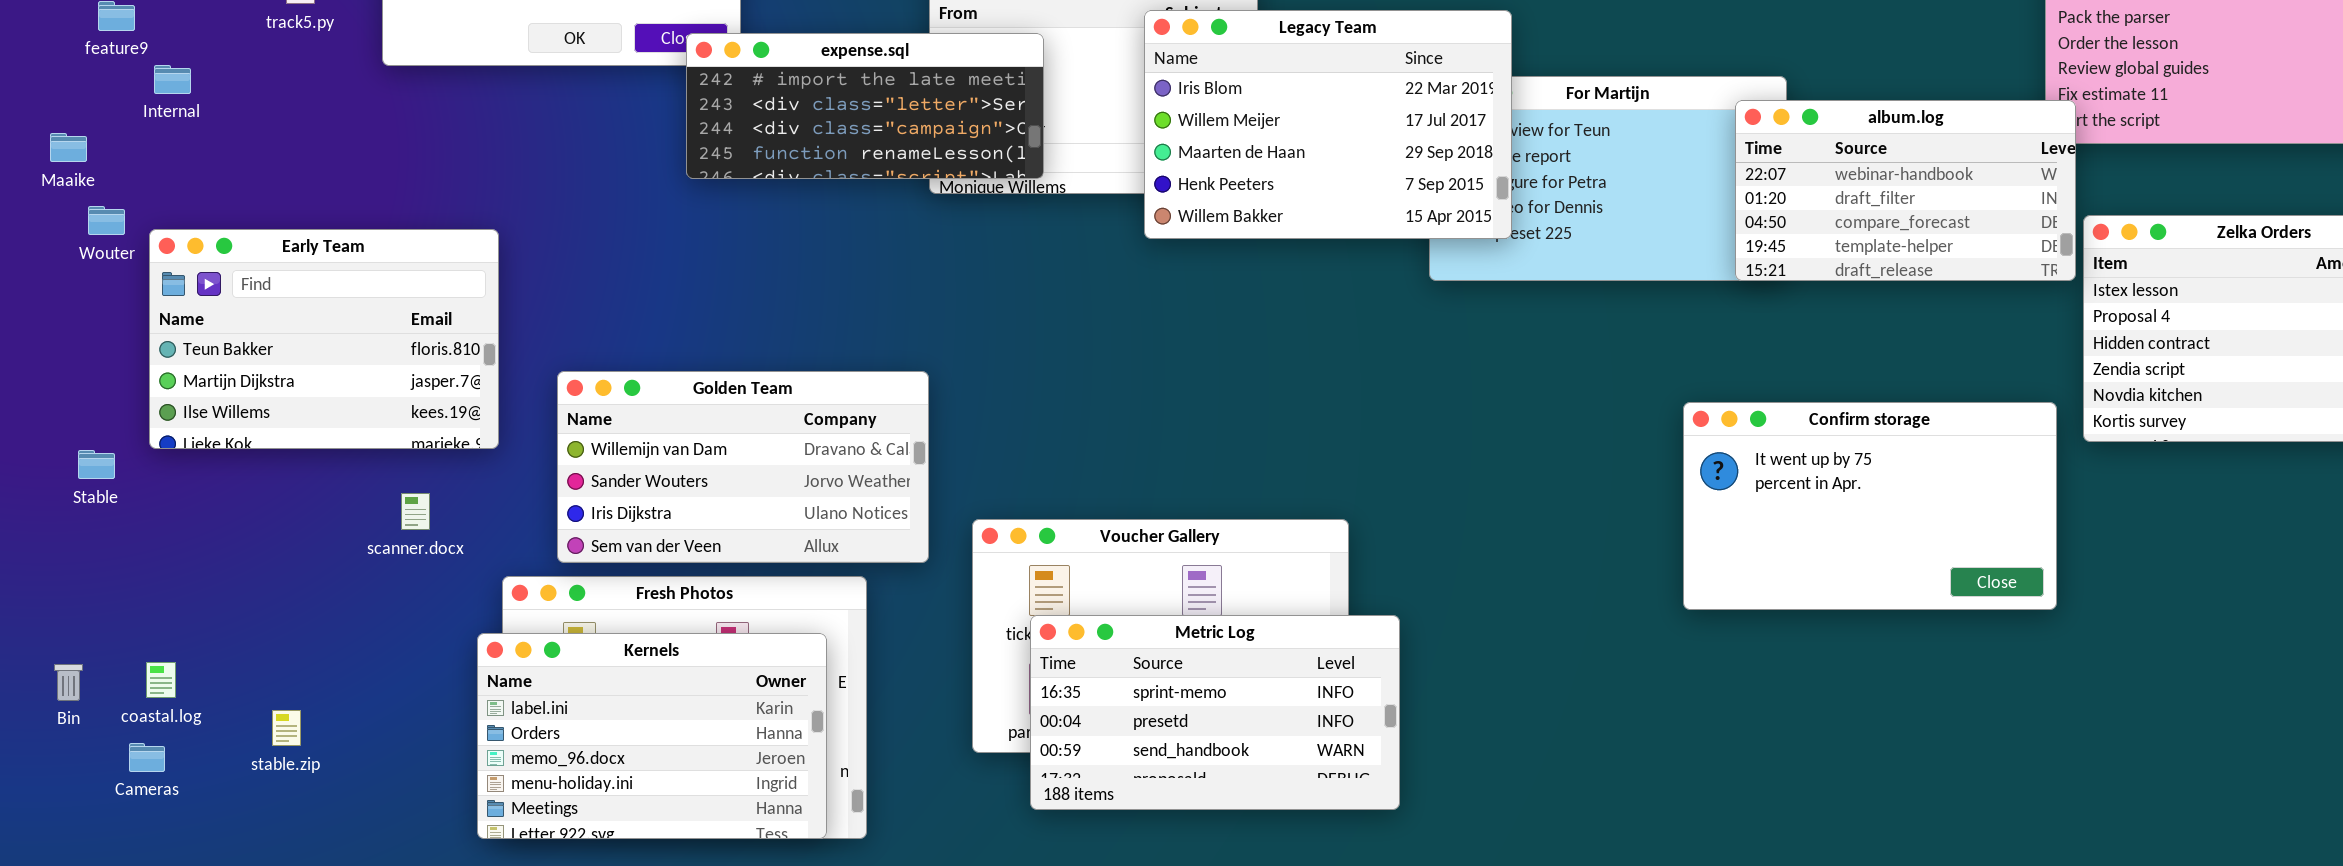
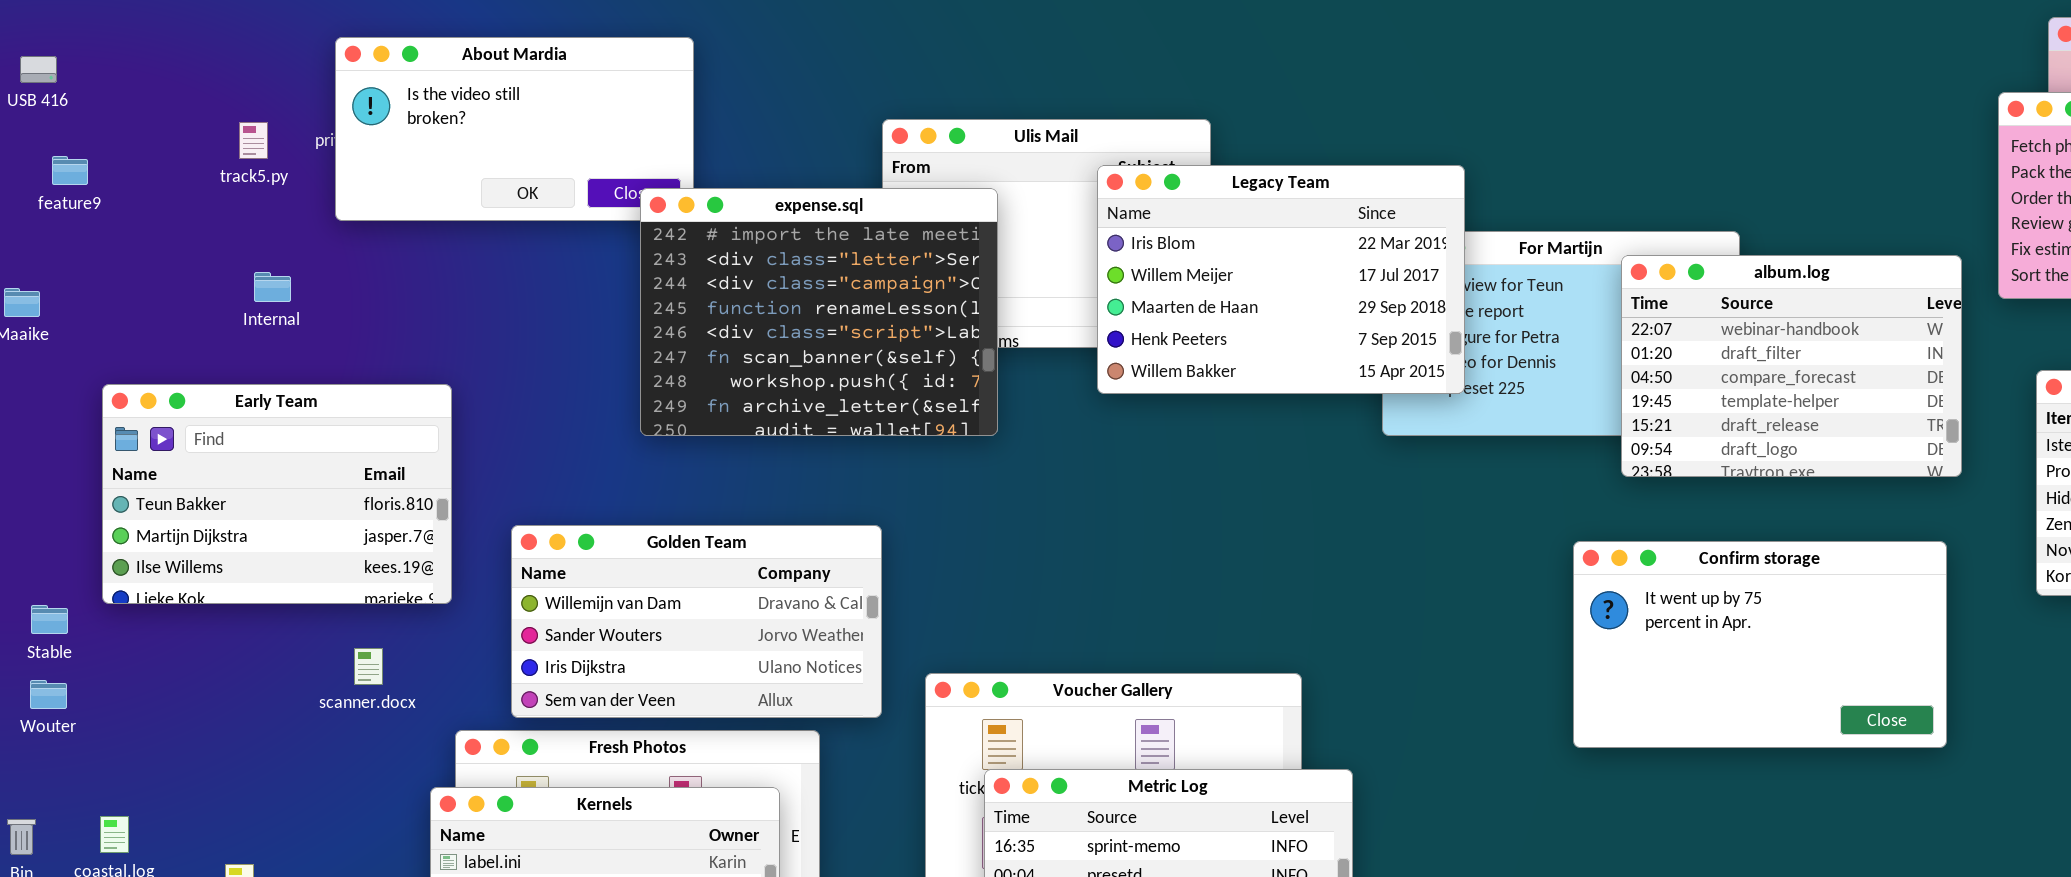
expense.sql: [686,33,1044,179] -> [640,188,998,436], resized
Internal: [154,65,191,94] -> [254,272,291,302], moved
album.log: [1735,100,2076,281] -> [1621,255,1962,477], moved, resized
Wouter: [88,206,125,235] -> [30,680,67,709], moved
Confirm storage: [1683,402,2057,610] -> [1573,541,1947,748], moved

